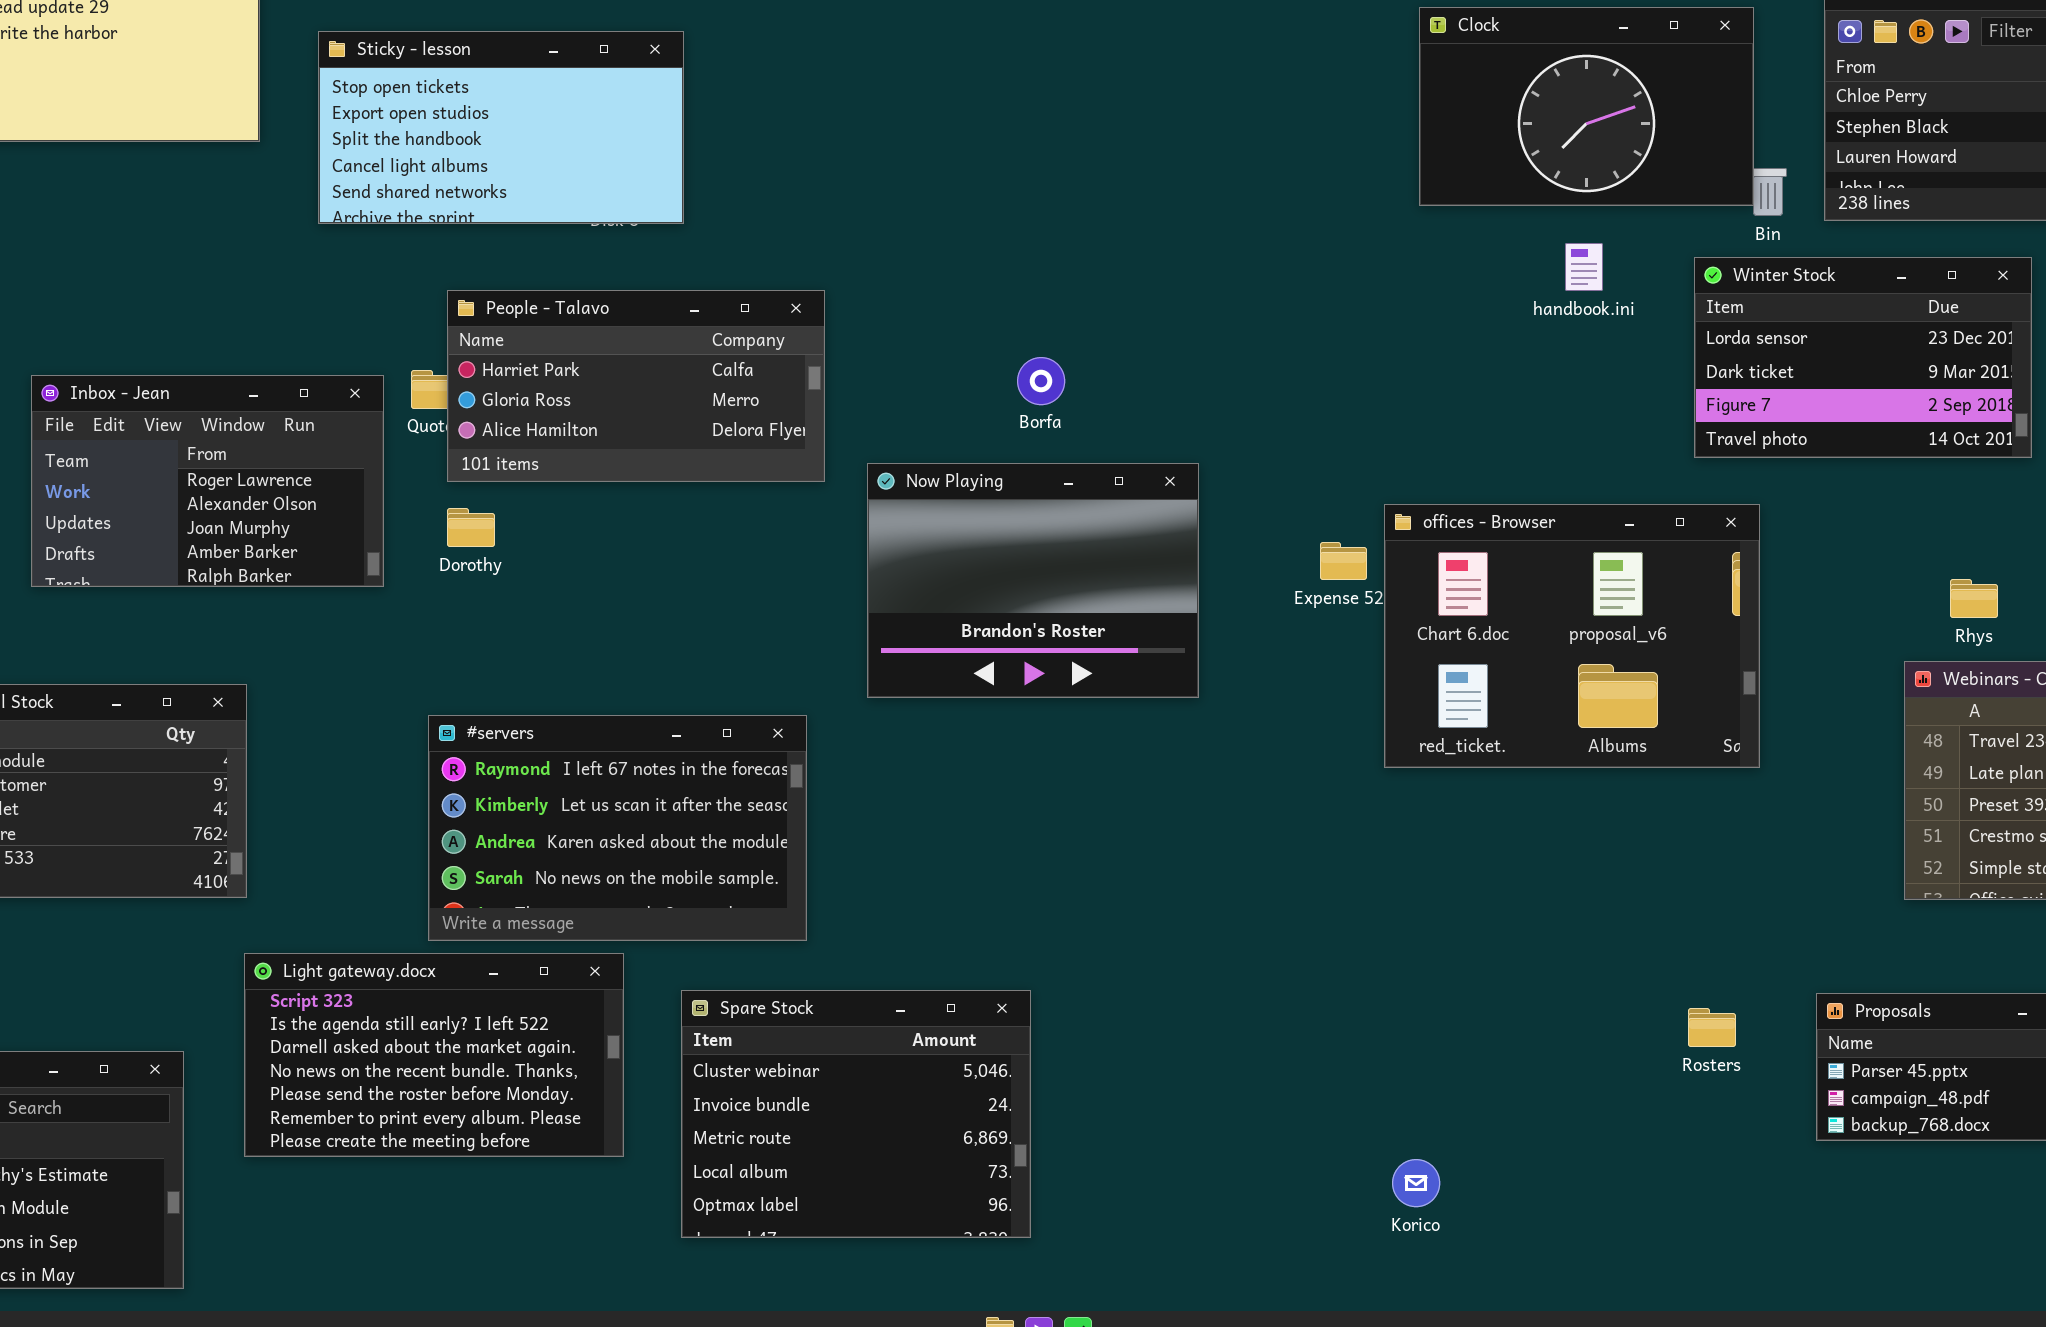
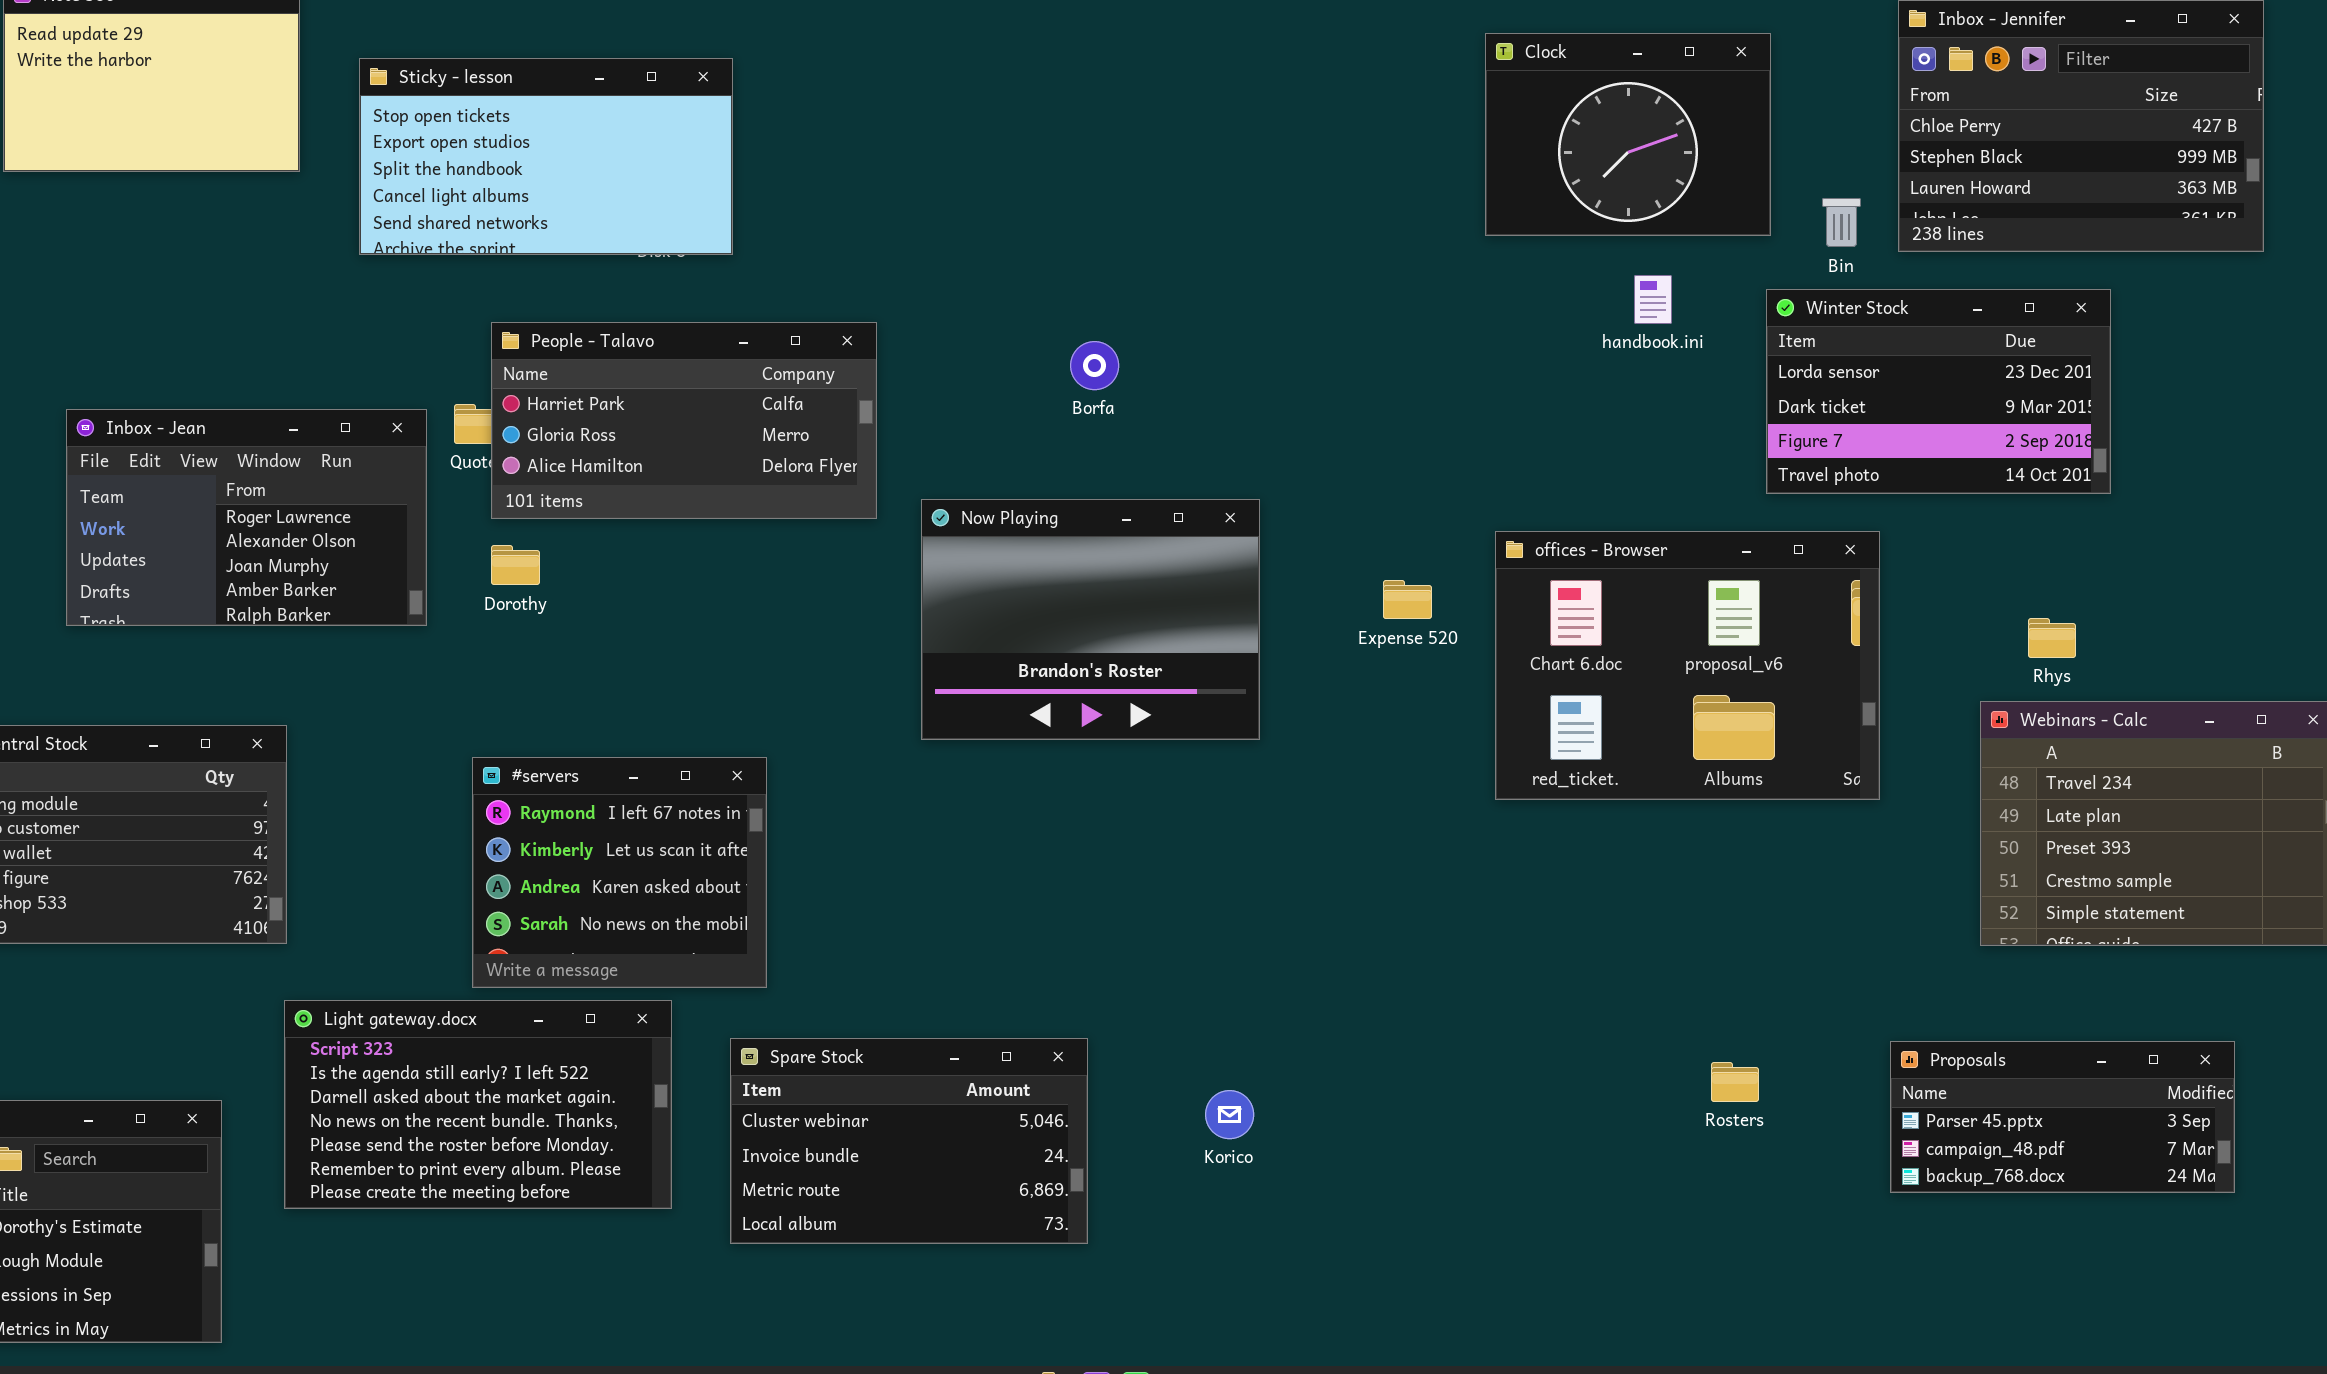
Clock: [1419,7,1754,206] -> [1485,33,1771,236], resized
Borfa: [1017,357,1065,405] -> [1070,341,1119,390], moved
offices - Browser: [1384,504,1760,768] -> [1495,531,1880,800], moved
#servers: [428,715,807,941] -> [472,757,767,988], resized
Spare Stock: [681,990,1031,1238] -> [730,1038,1088,1244], resized
Rosters: [1688,1008,1736,1047] -> [1711,1062,1759,1102], moved
Korico: [1392,1159,1440,1207] -> [1205,1090,1254,1139], moved

